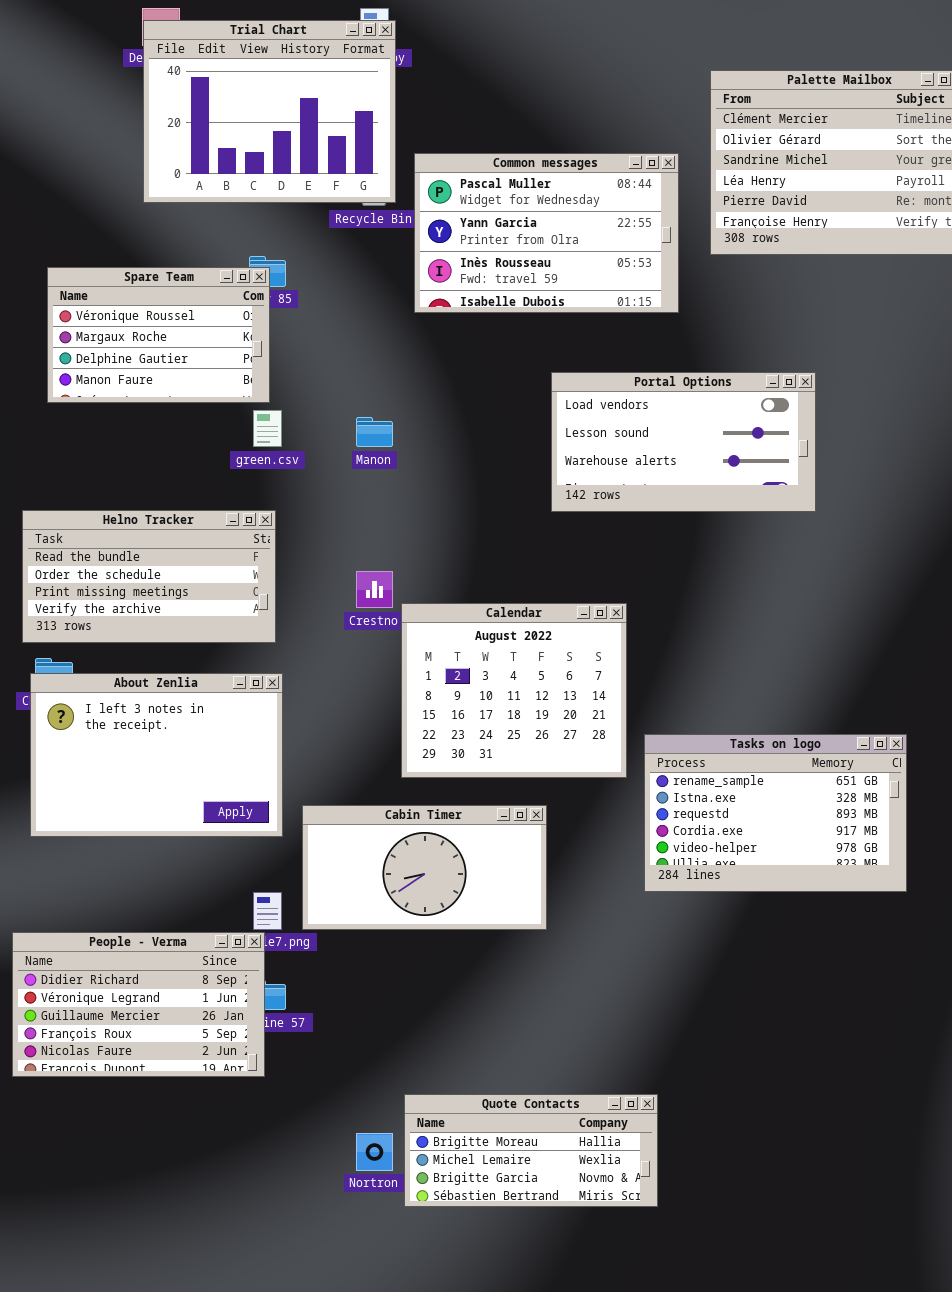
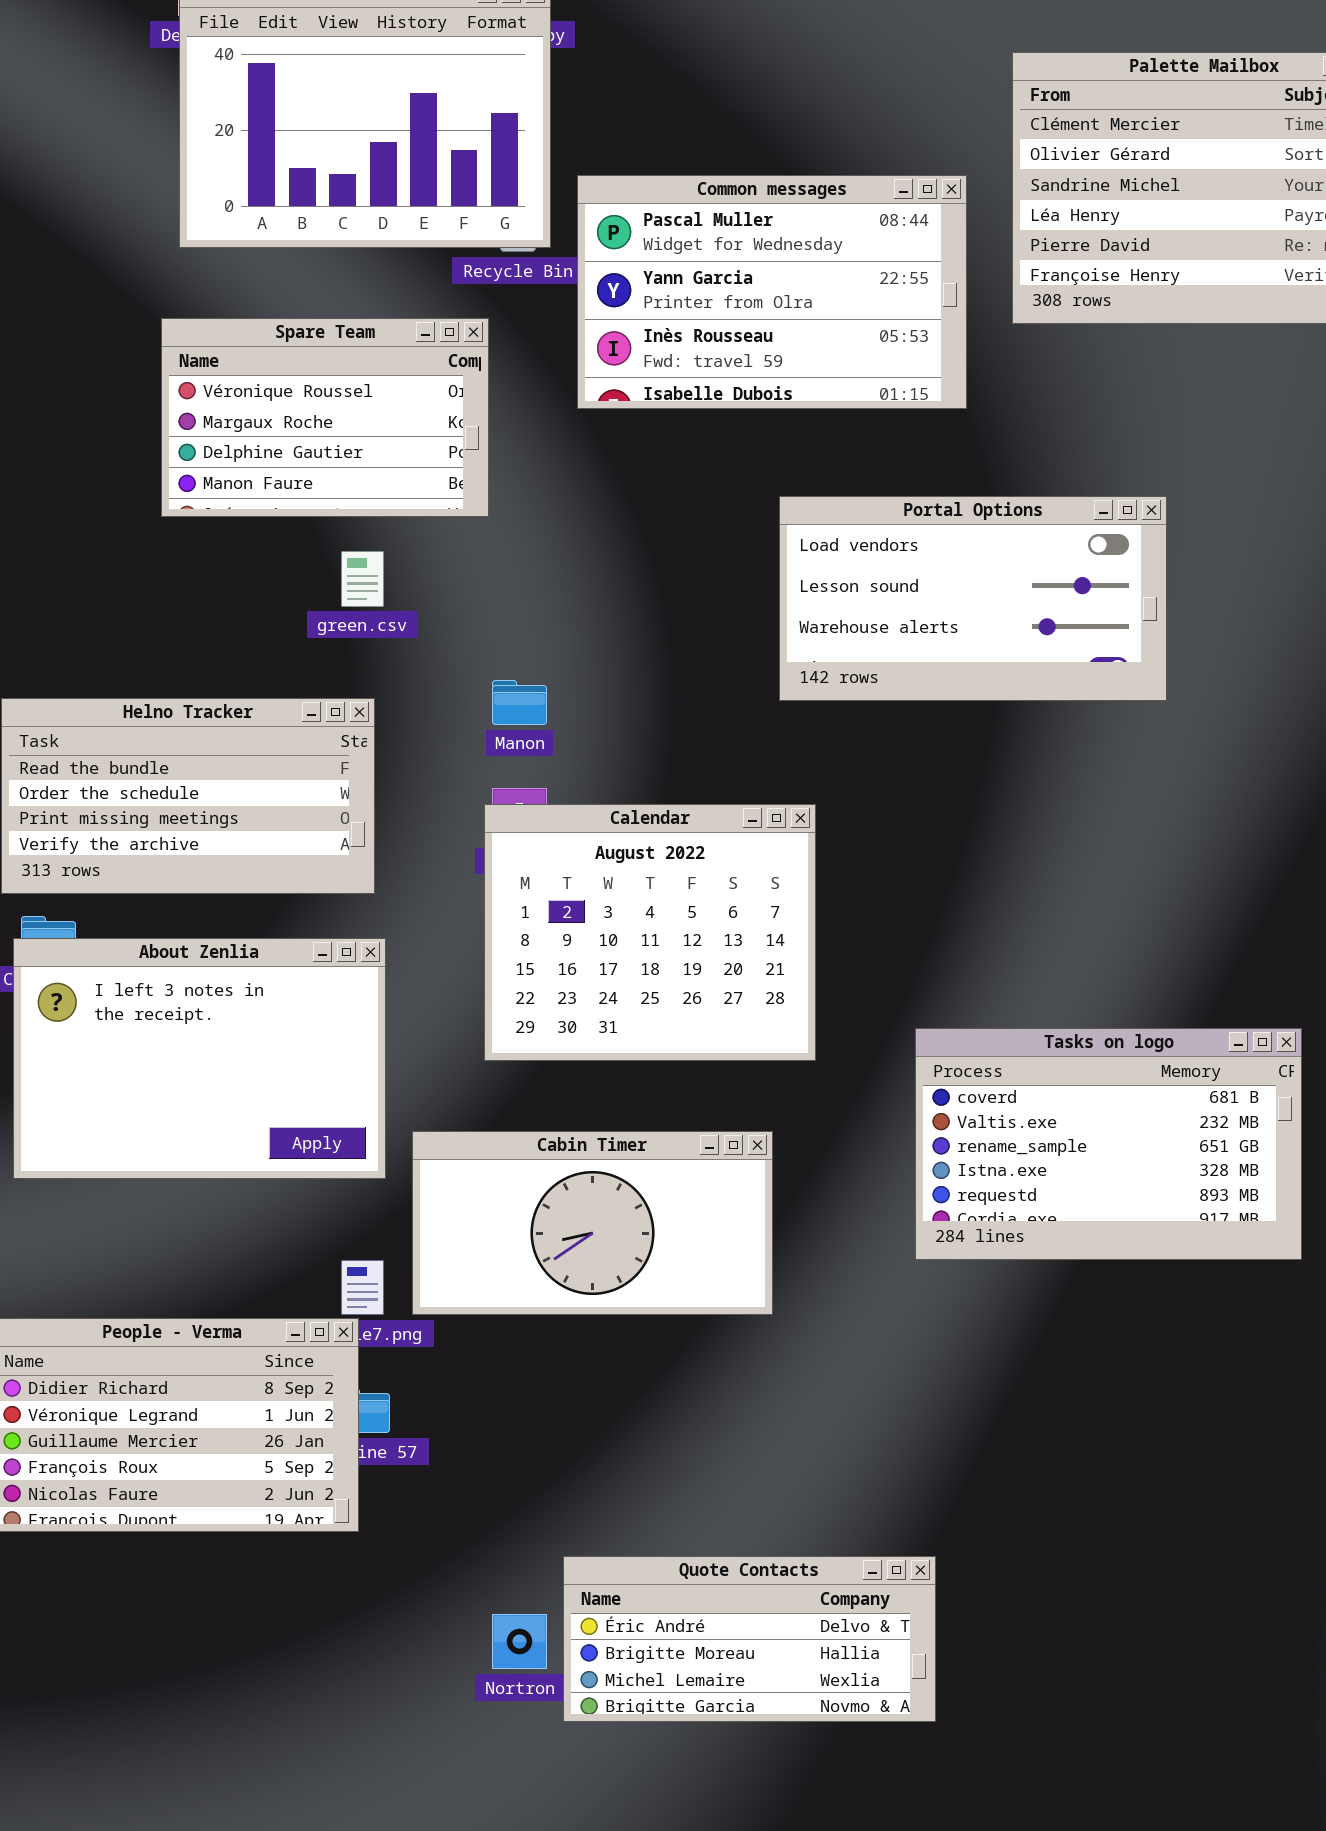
Spare Team: [47,267,270,403] -> [161,318,489,517], moved
Manon: [356,417,393,447] -> [492,680,547,725], moved
Calendar: [401,603,627,778] -> [484,804,816,1061], moved
Tasks on logo: [644,734,907,892] -> [915,1028,1302,1260], scrolled up 2 rows
Quote Contacts: [404,1094,658,1207] -> [563,1556,936,1722], scrolled up 1 row

